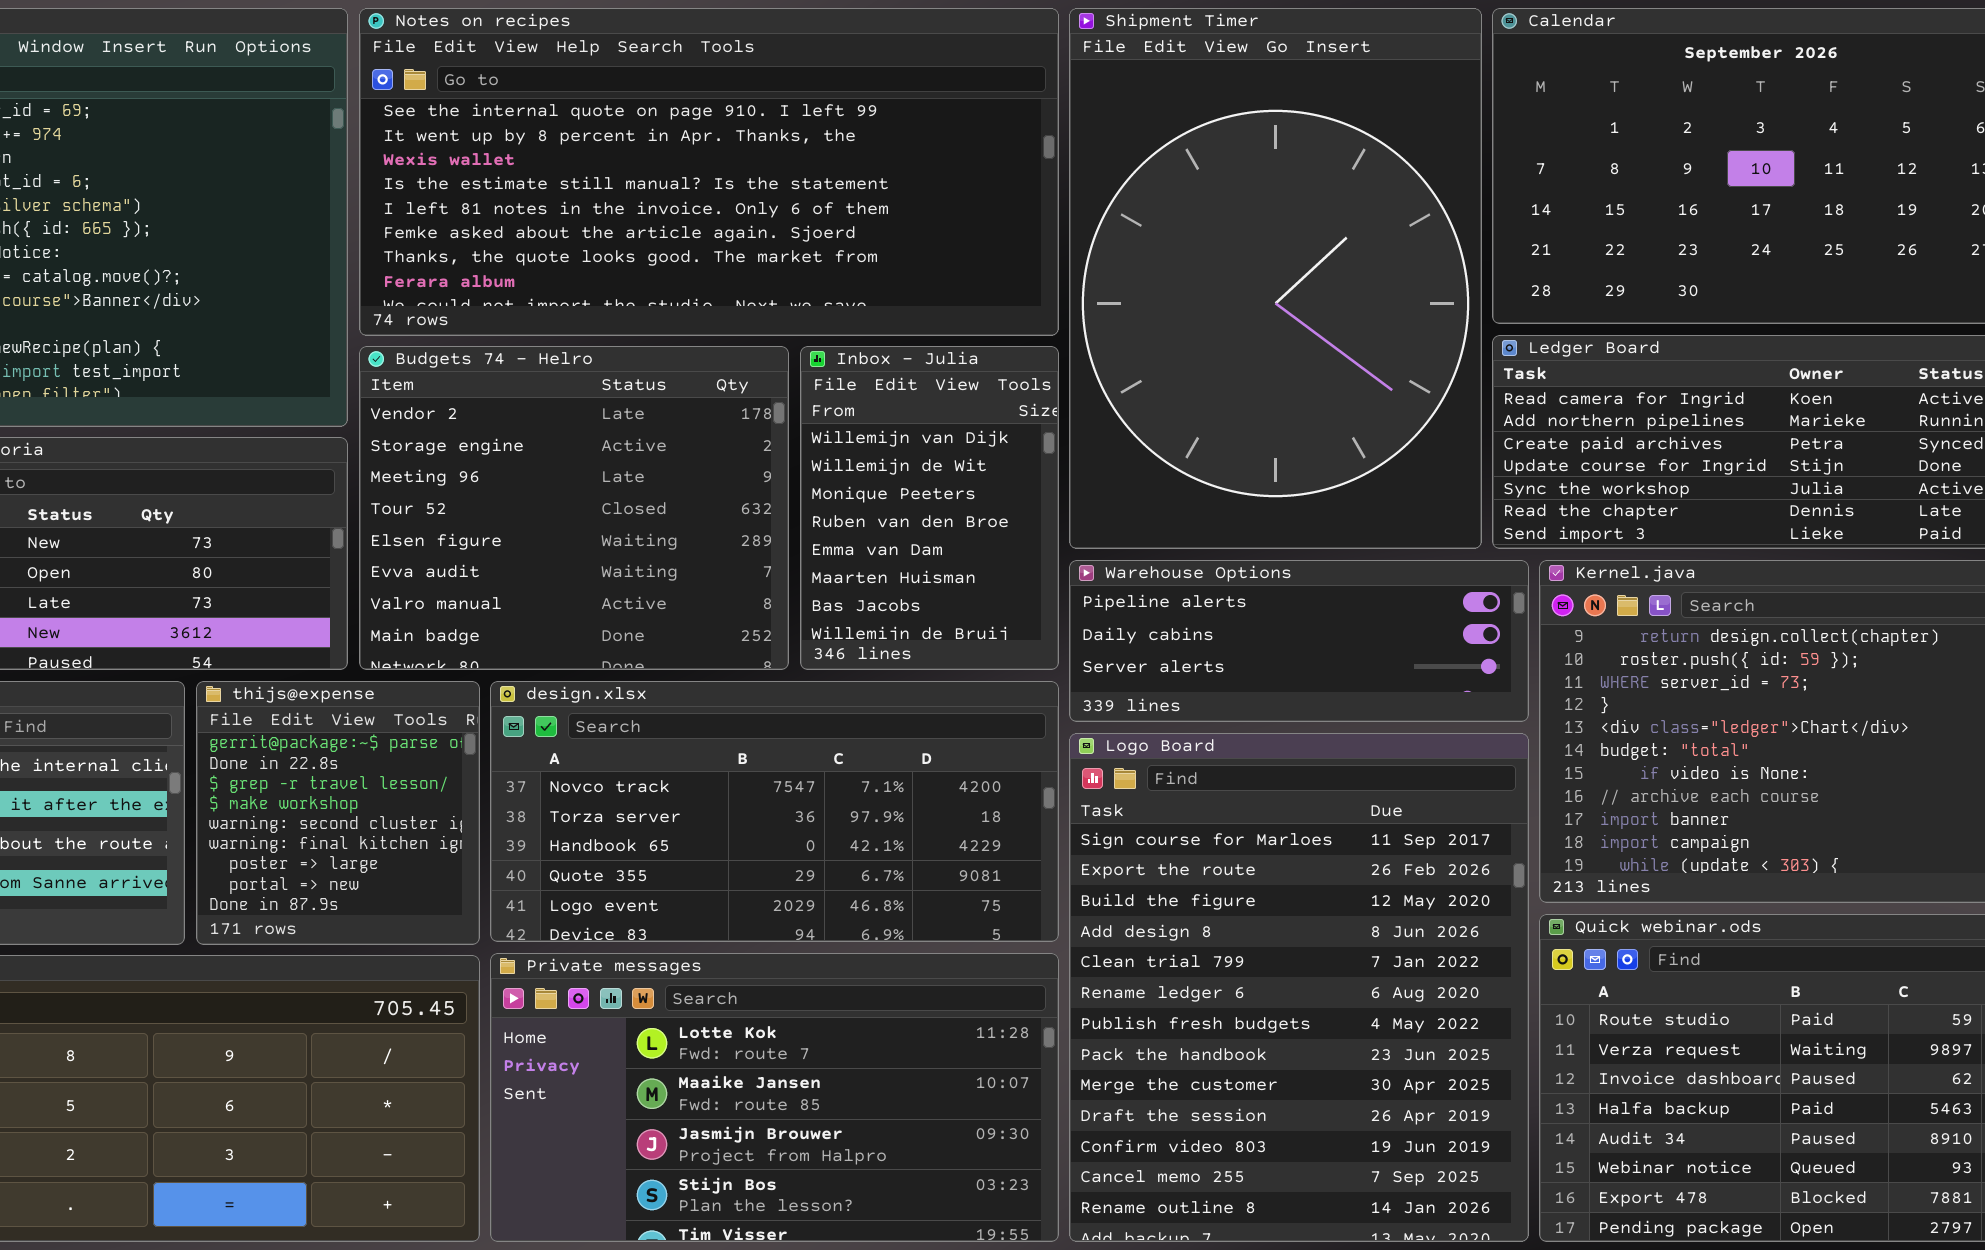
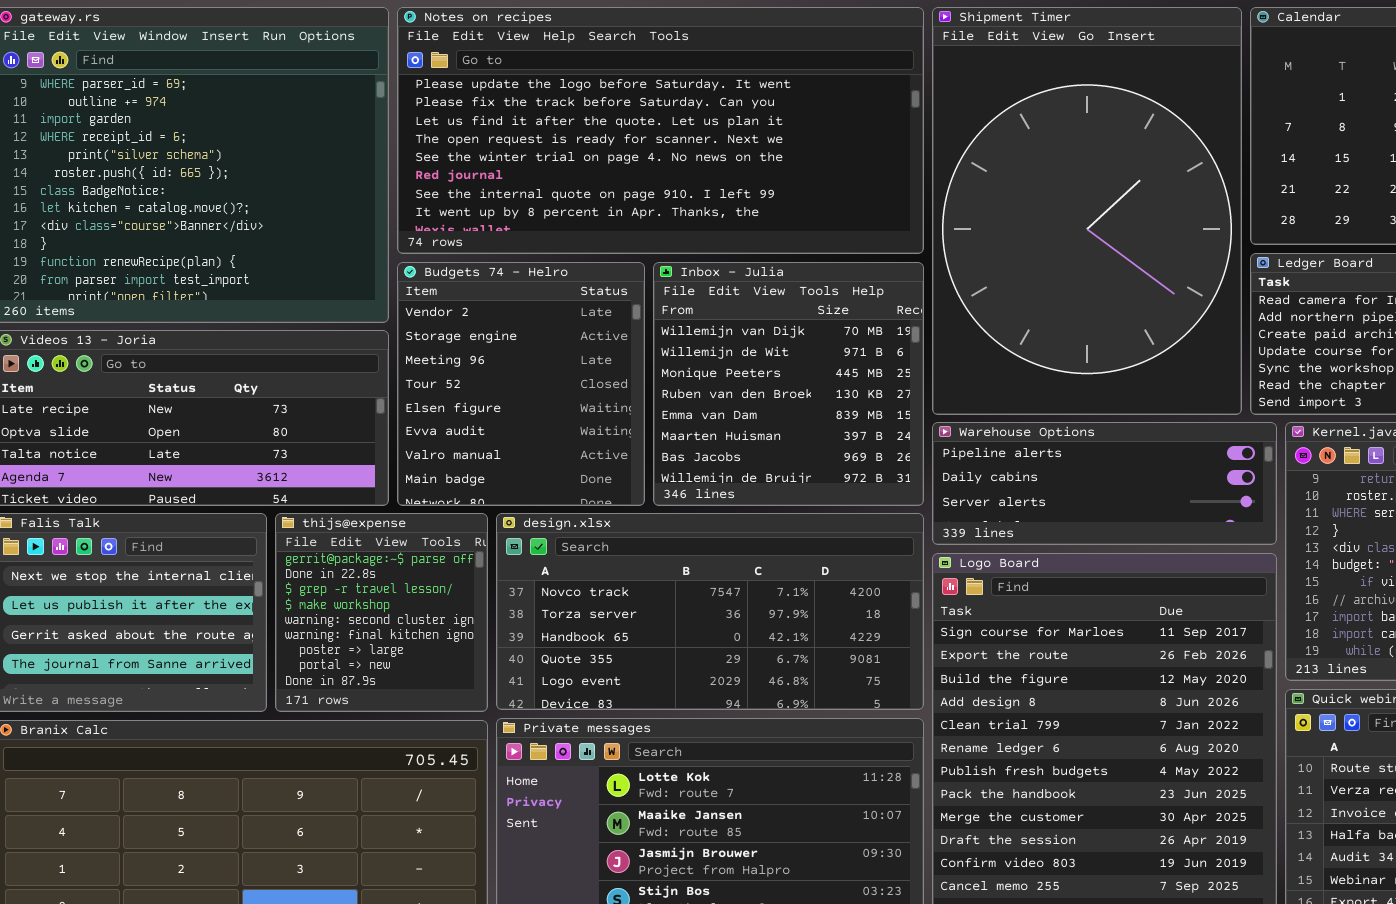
Notes on recipes: [359,8,1059,336] -> [397,7,924,254], scrolled up 6 rows
Budgets 74 - Helro: [359,346,789,670] -> [397,262,645,506], resized
Inbox - Julia: [800,346,1059,670] -> [653,262,924,506], resized

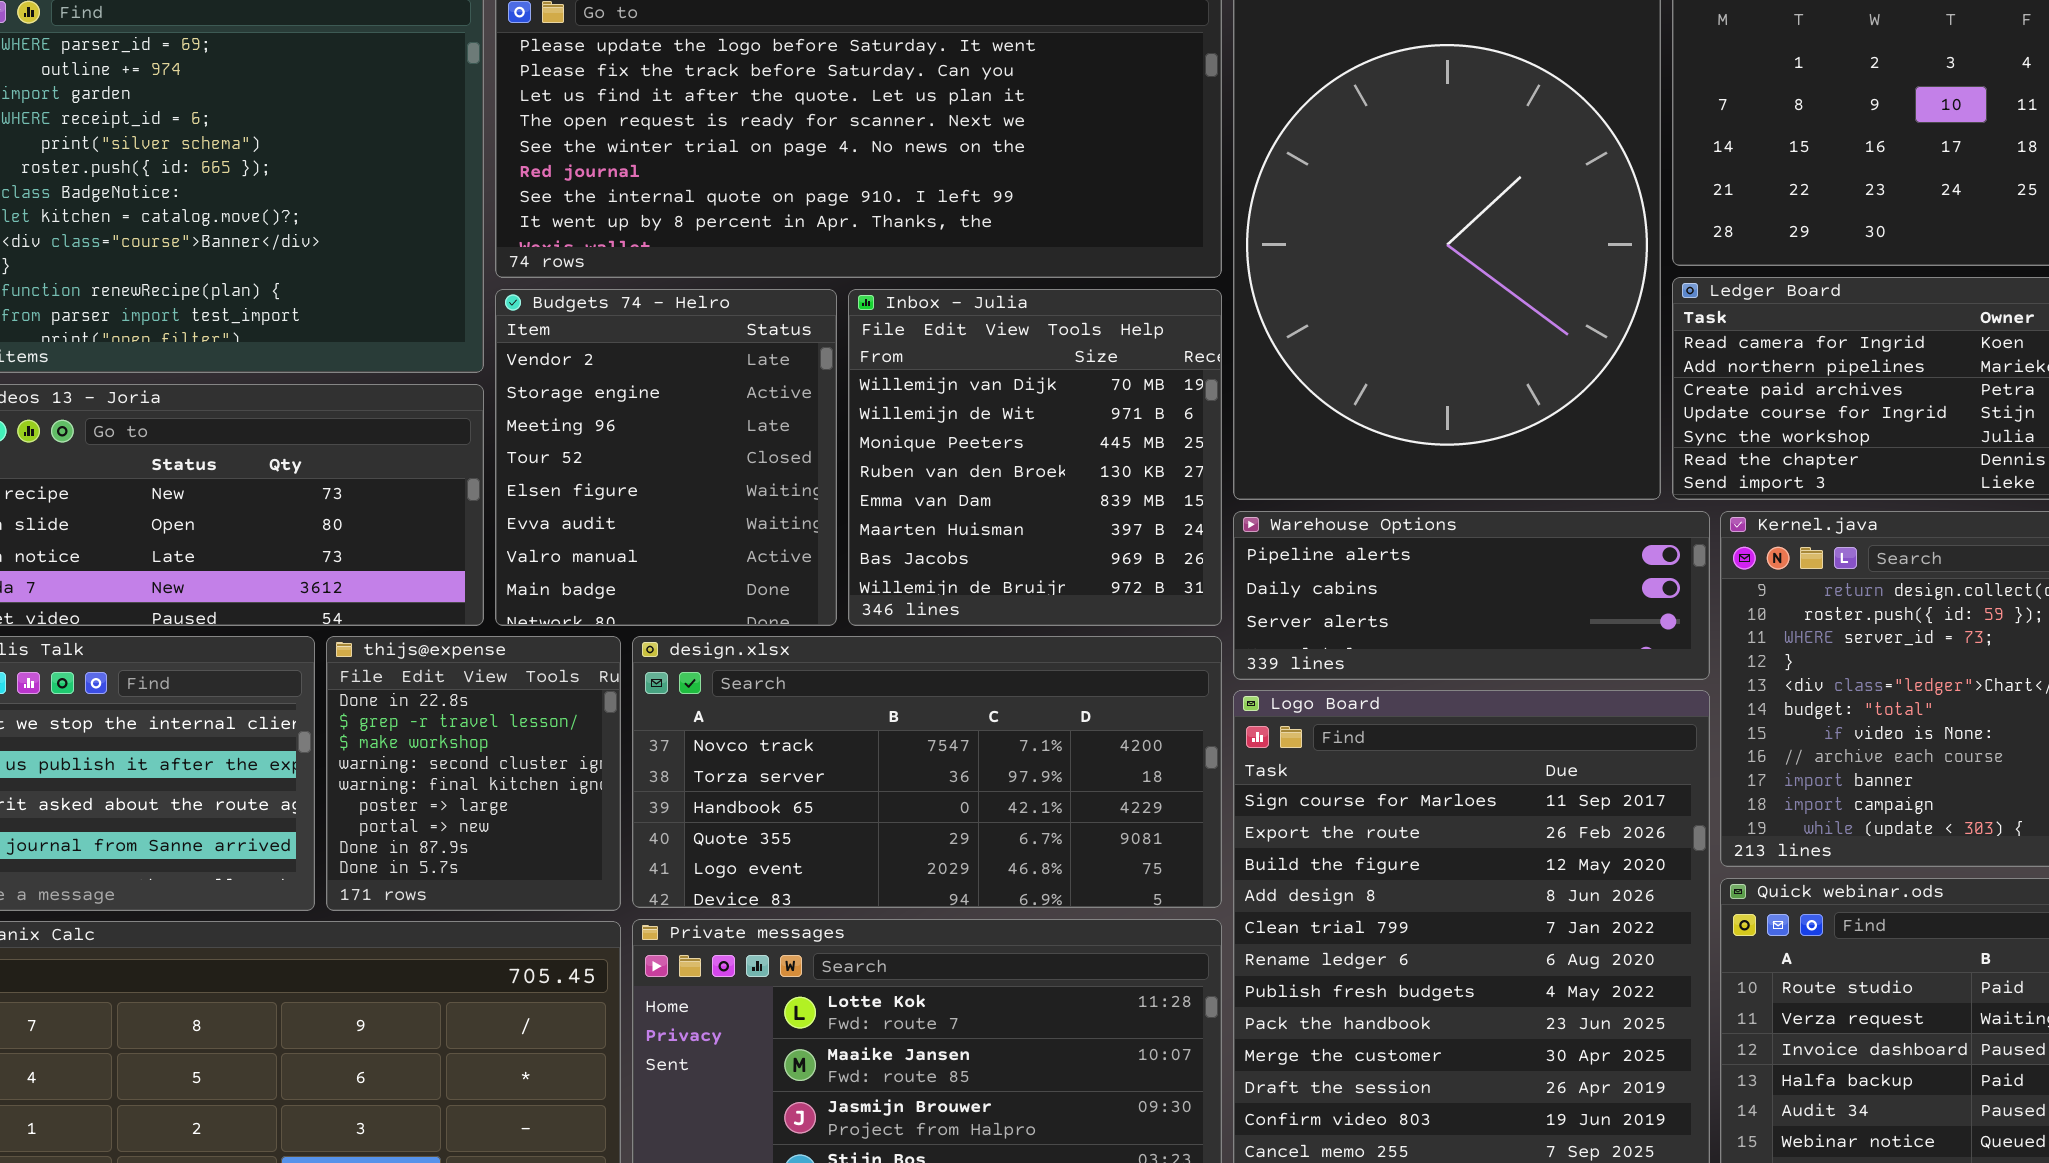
thijs@expense: [275,513,488,712] -> [326,636,621,911], scrolled down 1 row

